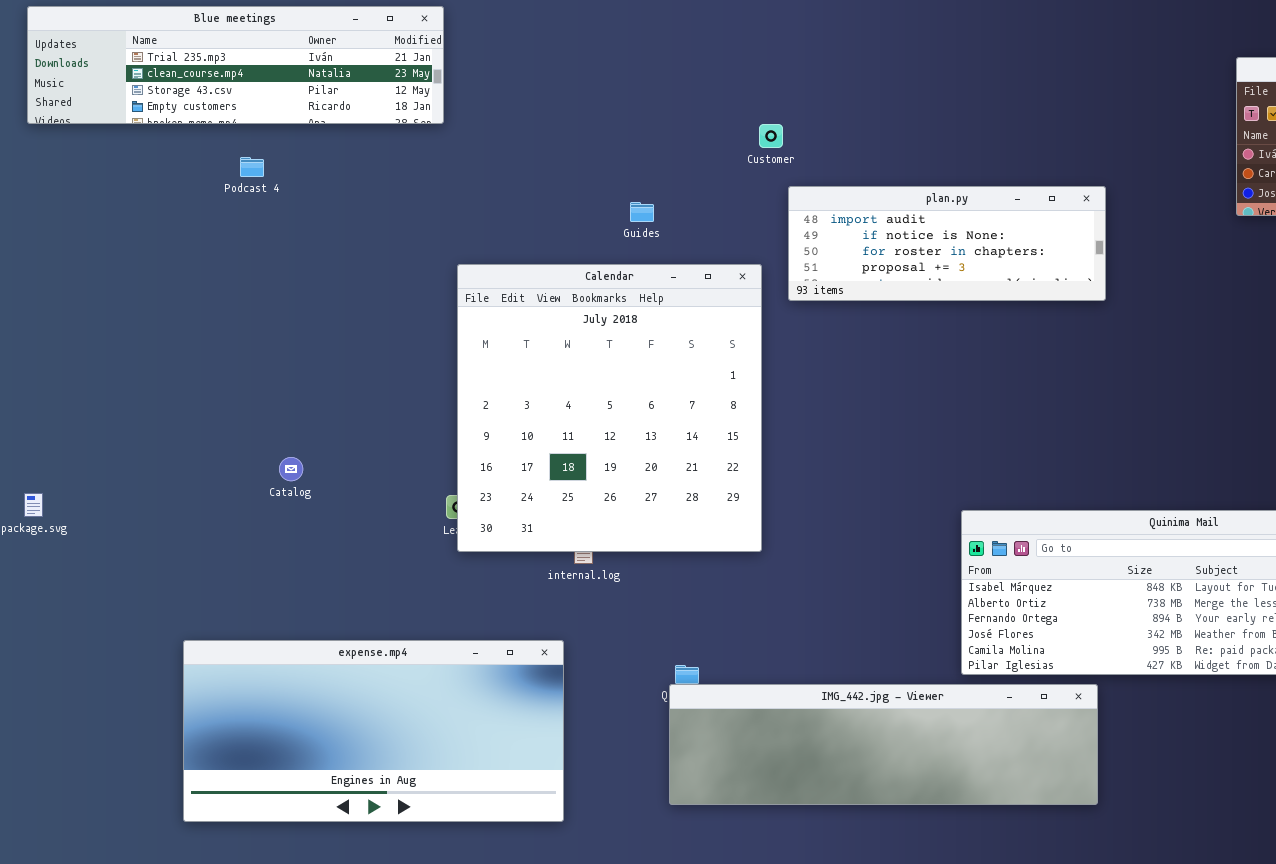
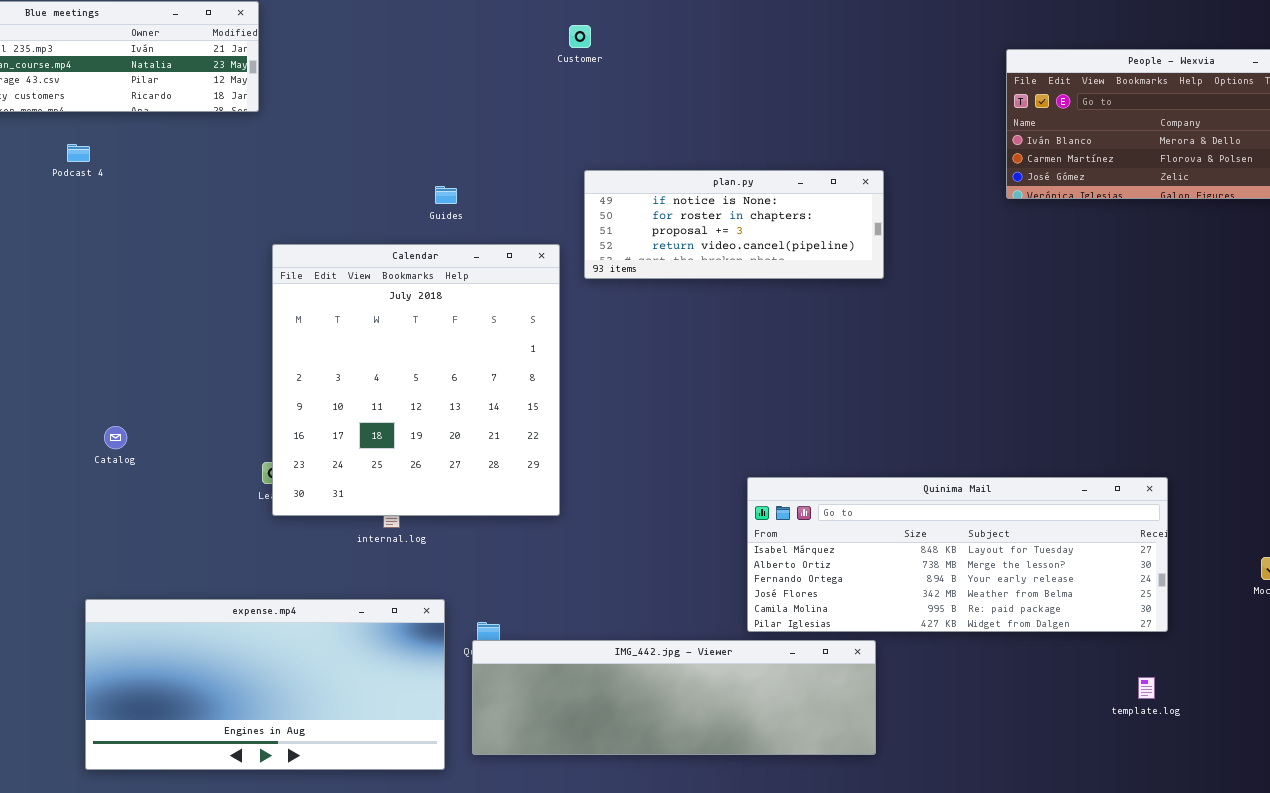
Customer: [759,124,783,148] -> [569,25,591,48], moved
plan.py: [788,186,1106,301] -> [584,170,884,279], scrolled down 1 row
expense.mp4: [183,640,564,822] -> [85,599,445,770], moved

